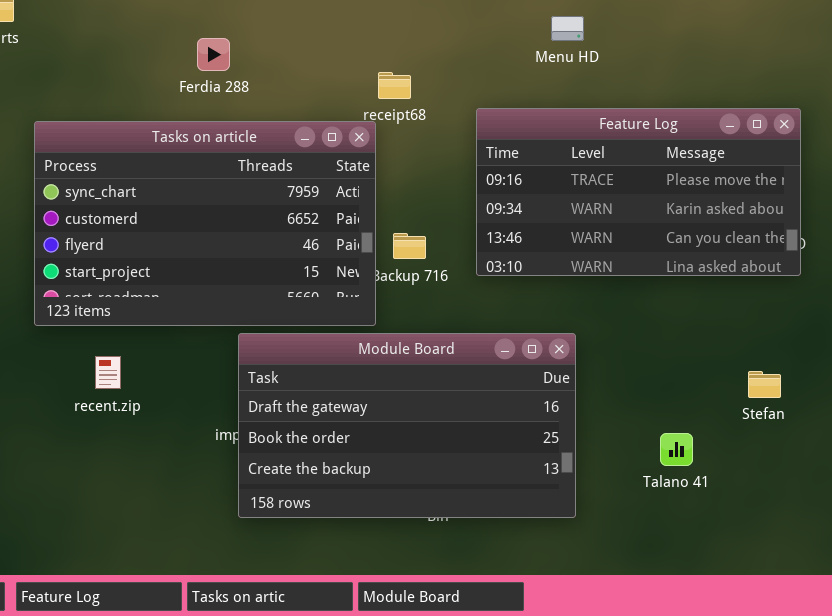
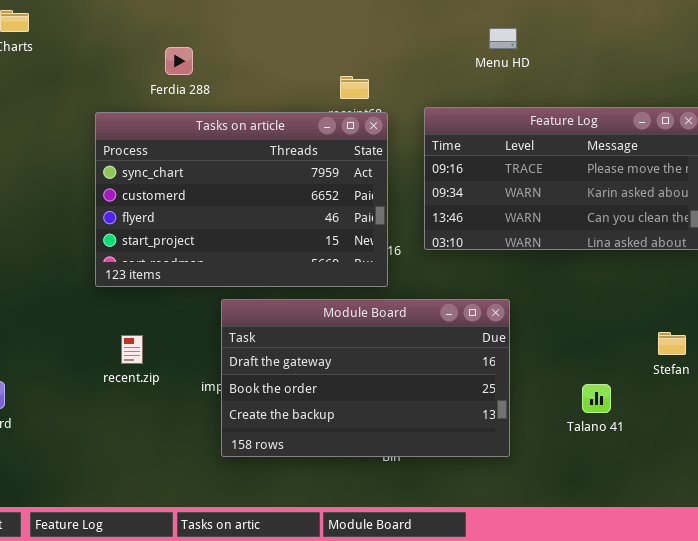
Ferdia 288: [197,38,230,71] -> [165,47,193,75], moved
Tasks on article: [34,121,376,326] -> [95,112,388,287], moved
recent.zip: [95,356,121,389] -> [121,335,143,364], moved

